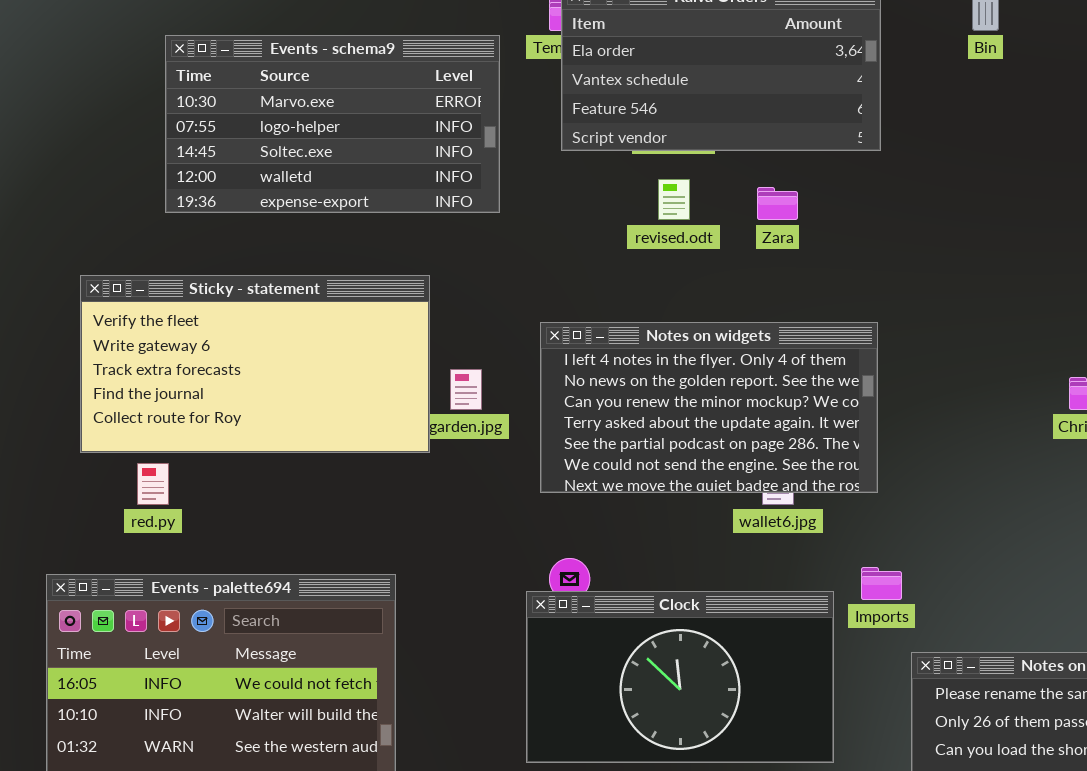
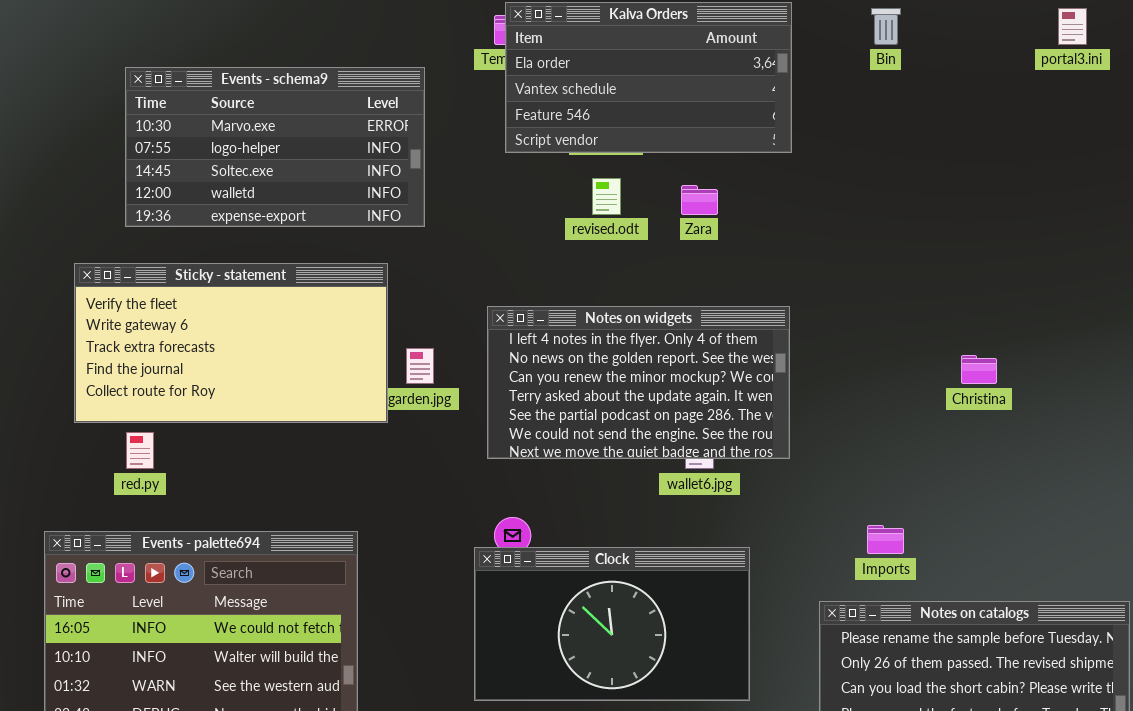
Events - schema9: [165,35,500,213] -> [125,67,425,227], moved
Imports: [861,567,902,600] -> [867,525,904,554], moved

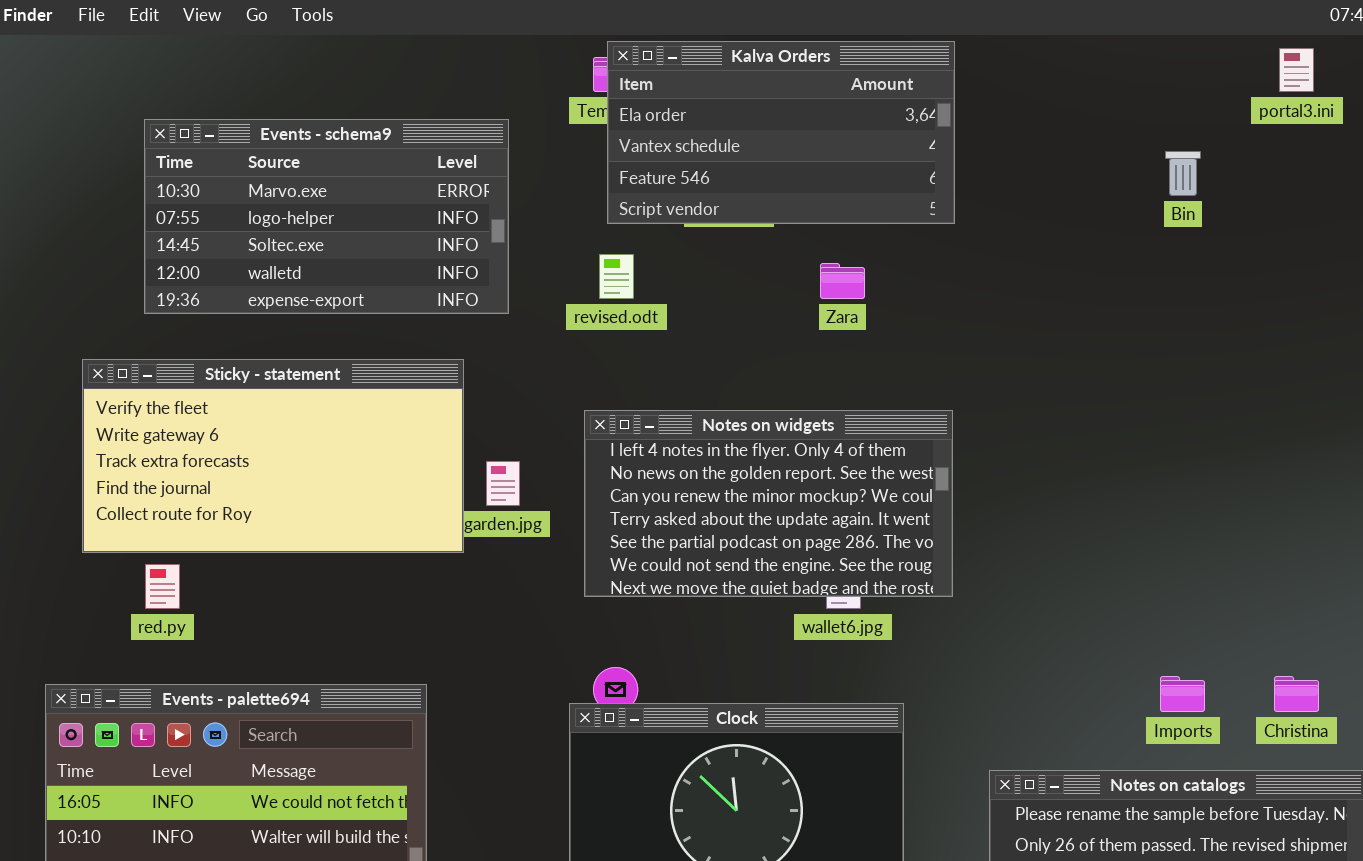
Bin: [871,8,901,45] -> [1165,151,1201,196], moved
revised.odt: [592,178,621,215] -> [599,254,634,299], moved
Christina: [961,355,997,384] -> [1274,676,1319,712], moved
Imports: [867,525,904,554] -> [1160,676,1205,712], moved

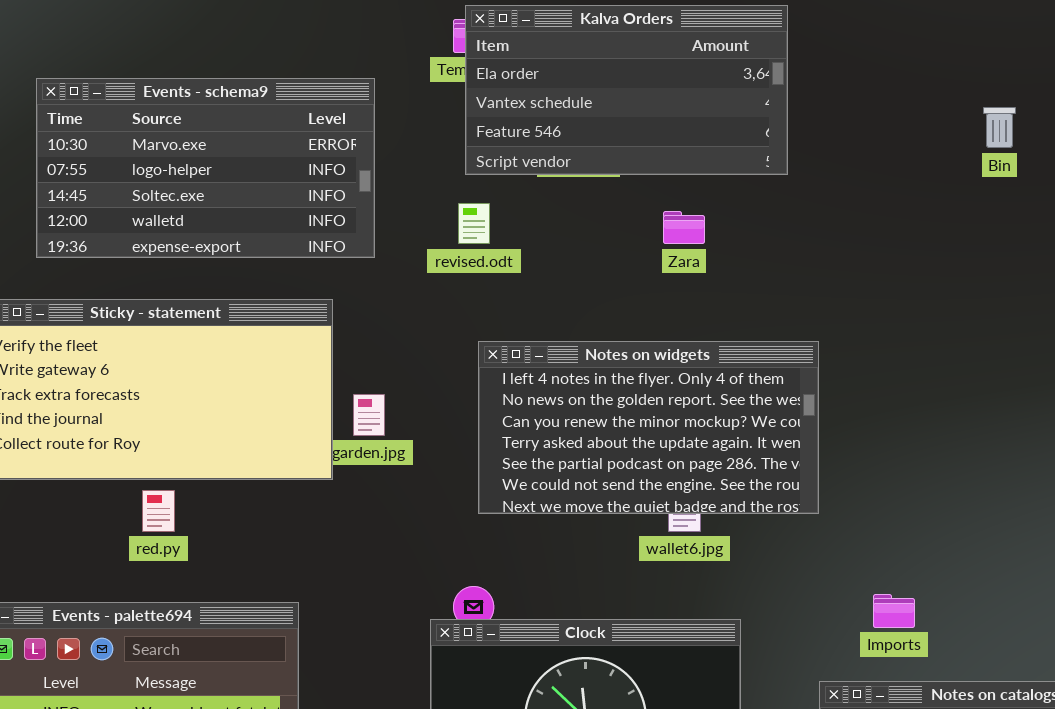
Notes on widgets: [584,410,953,597] -> [478,341,819,514], moved
red.py: [145,564,180,609] -> [142,490,175,532], moved
Imports: [1160,676,1205,712] -> [873,594,915,628], moved

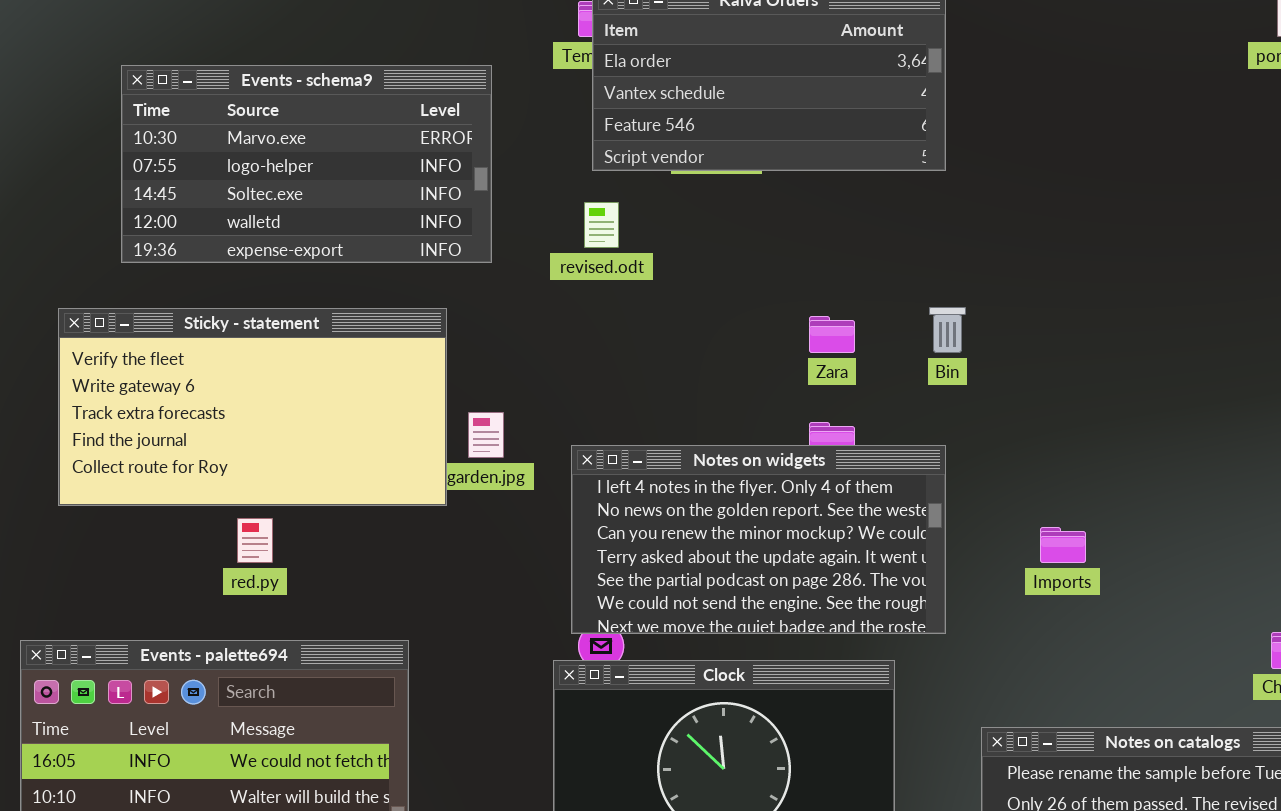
Bin: [983,107,1016,148] -> [929,307,966,353], moved
Zara: [663,211,705,244] -> [809,316,855,353], moved
Notes on widgets: [478,341,819,514] -> [571,445,946,634], moved
Imports: [873,594,915,628] -> [1040,527,1086,563], moved

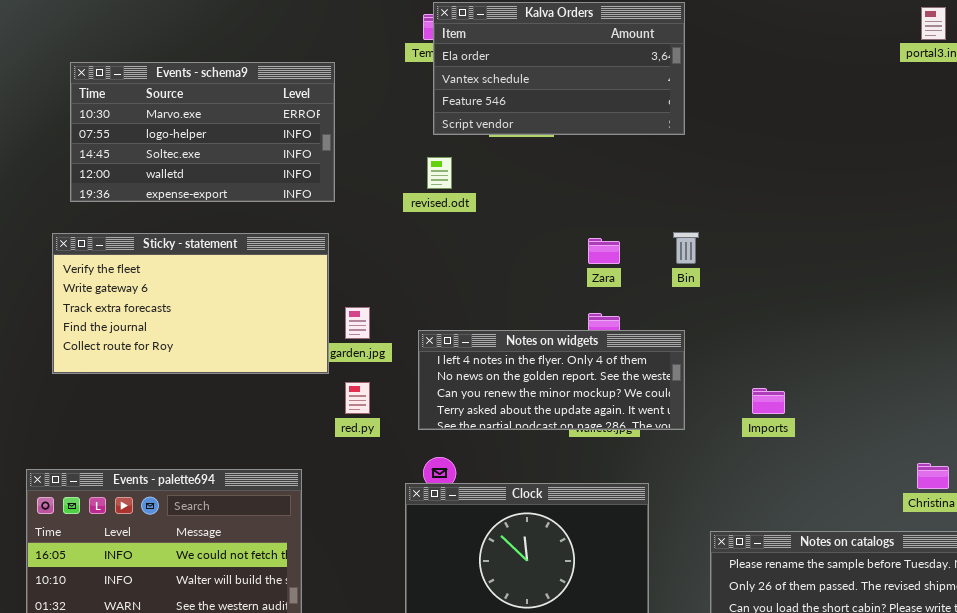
Events - schema9: [121,65,492,263] -> [70,62,335,202], moved
Notes on widgets: [571,445,946,634] -> [418,330,685,430], resized
red.py: [237,518,273,563] -> [345,382,370,414], moved

